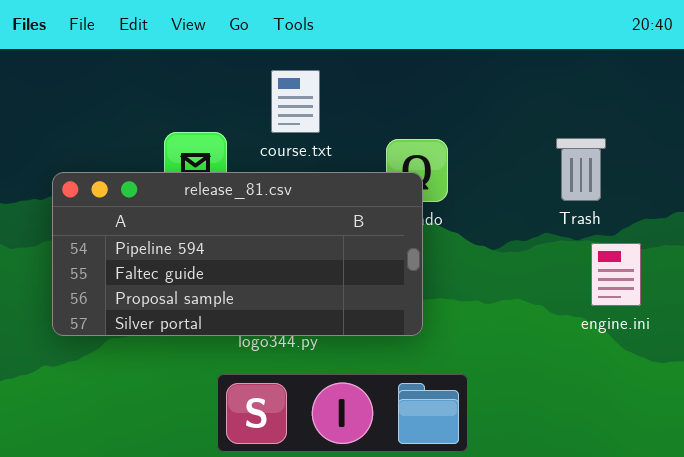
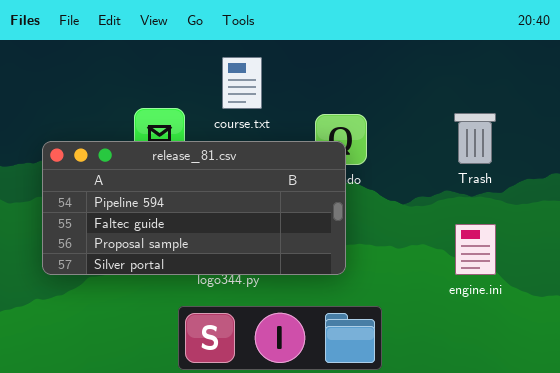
engine.ini: [591,243,641,306] -> [455,224,496,275], moved

